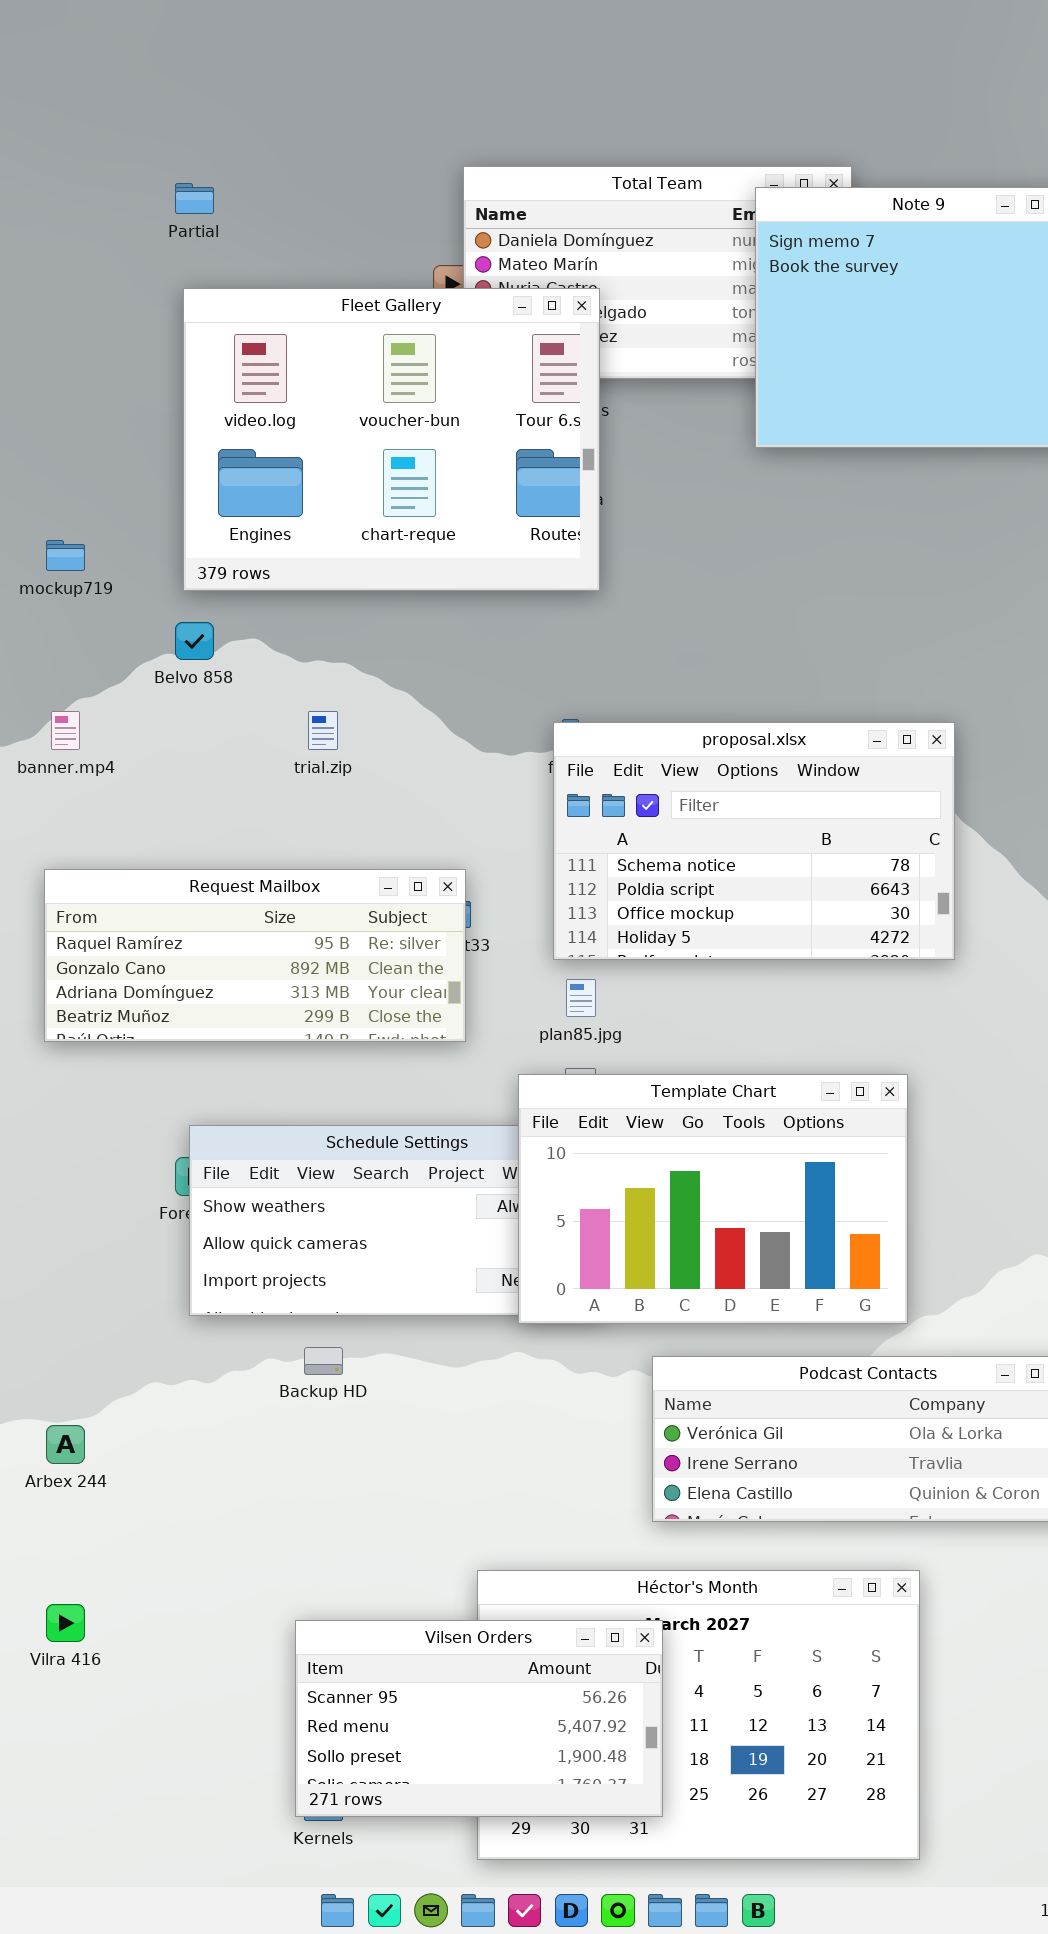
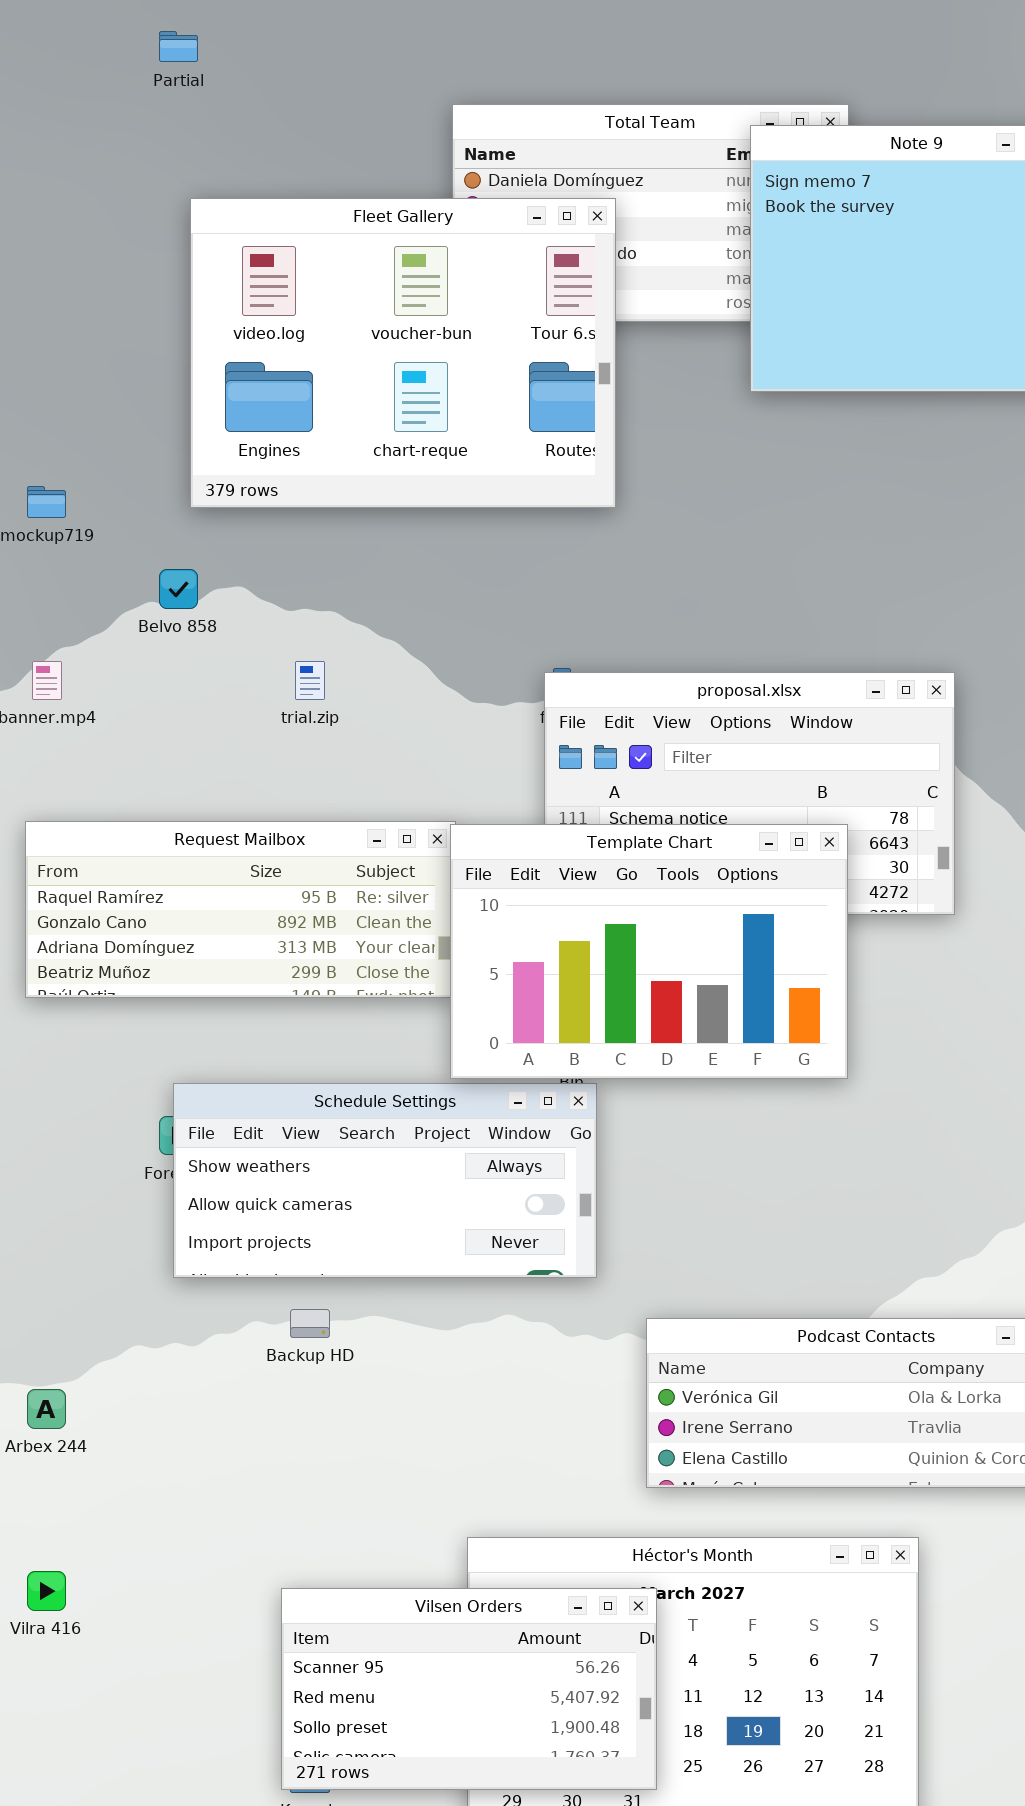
Partial: [175,183,214,214] -> [159,31,198,62], moved
Fleet Gallery: [183,288,600,591] -> [190,198,616,508], moved
Template Chart: [518,1074,908,1324] -> [450,824,848,1079], moved

